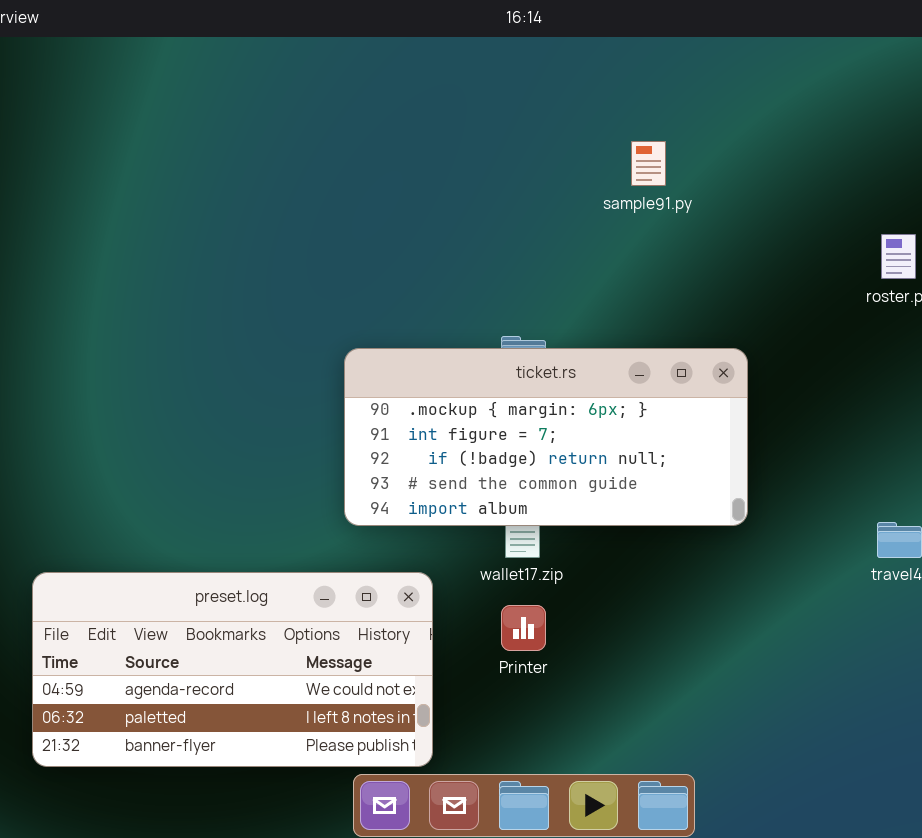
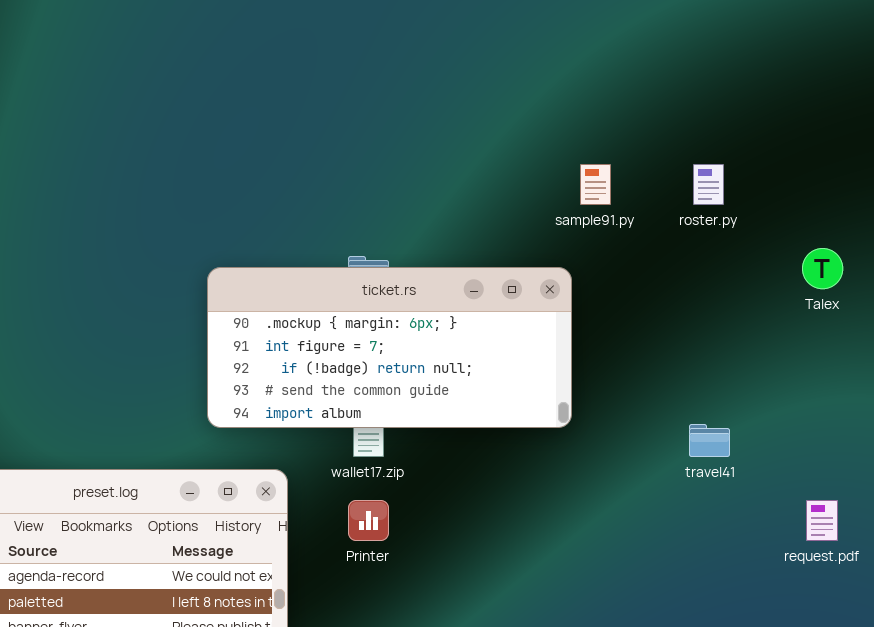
sample91.py: [631,141,666,186] -> [580,164,611,205], moved

